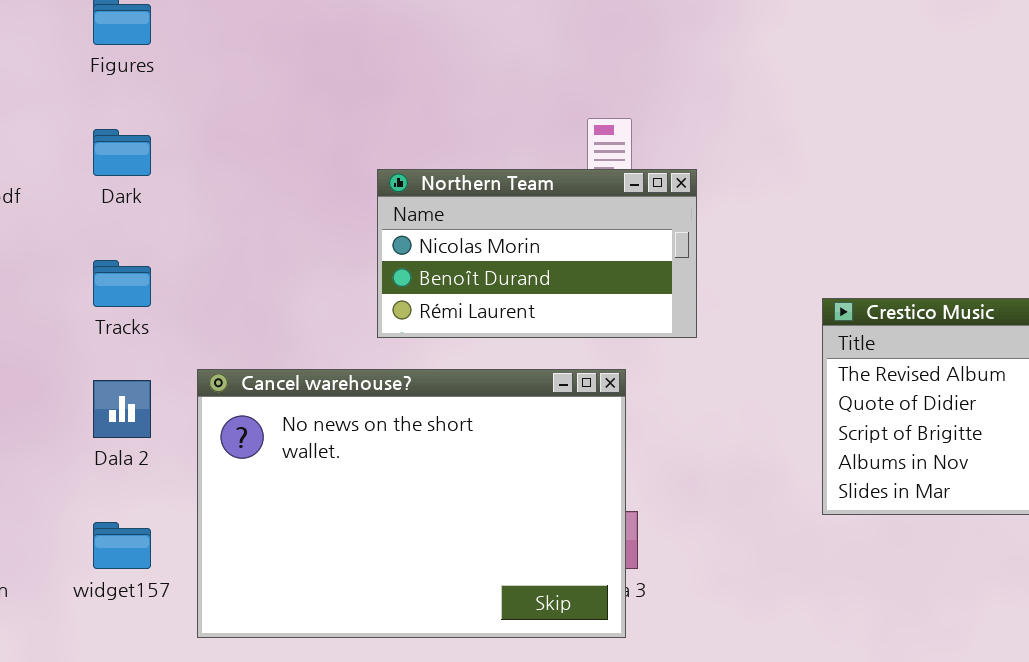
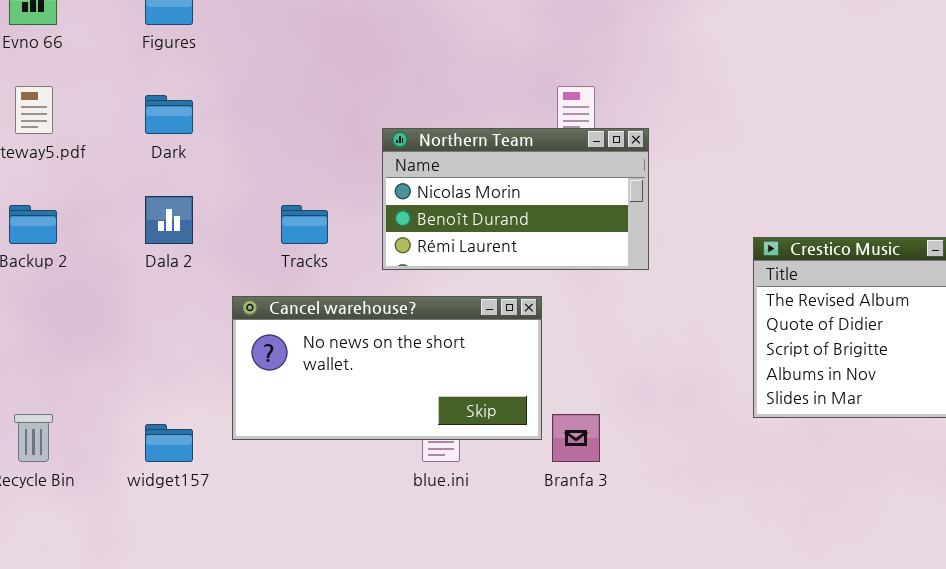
Tracks: [93,260,151,307] -> [281,205,328,244], moved
Cancel warehouse?: [197,369,626,638] -> [232,296,542,440], resized
Dala 2: [93,380,151,438] -> [145,196,193,244], moved

